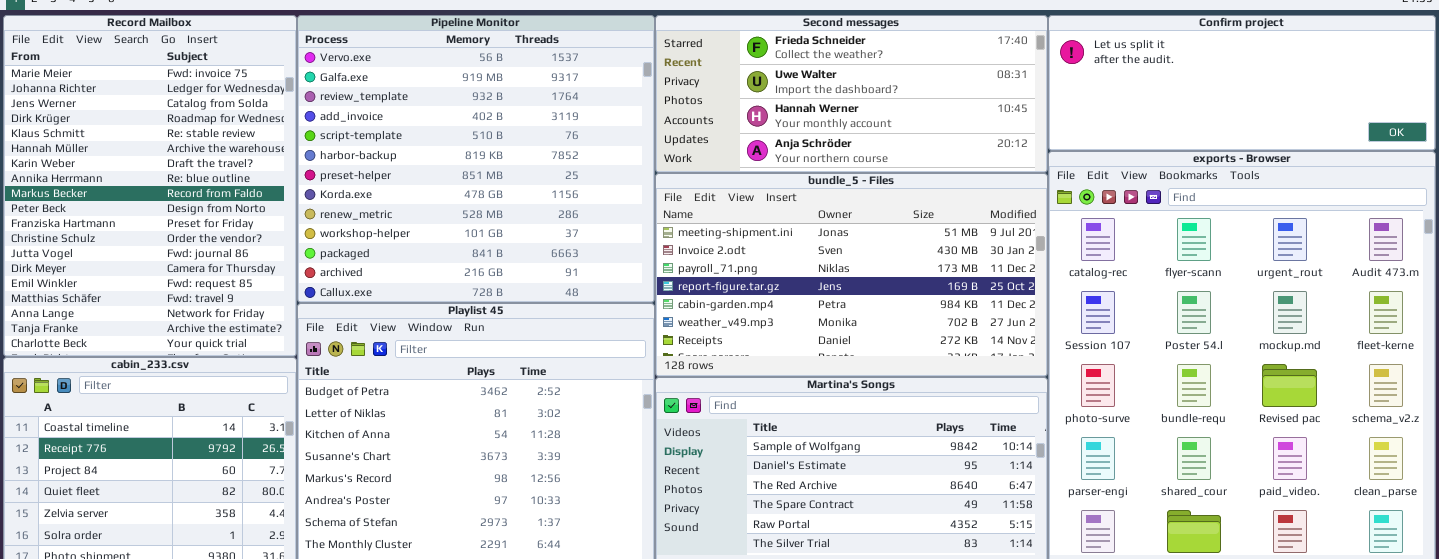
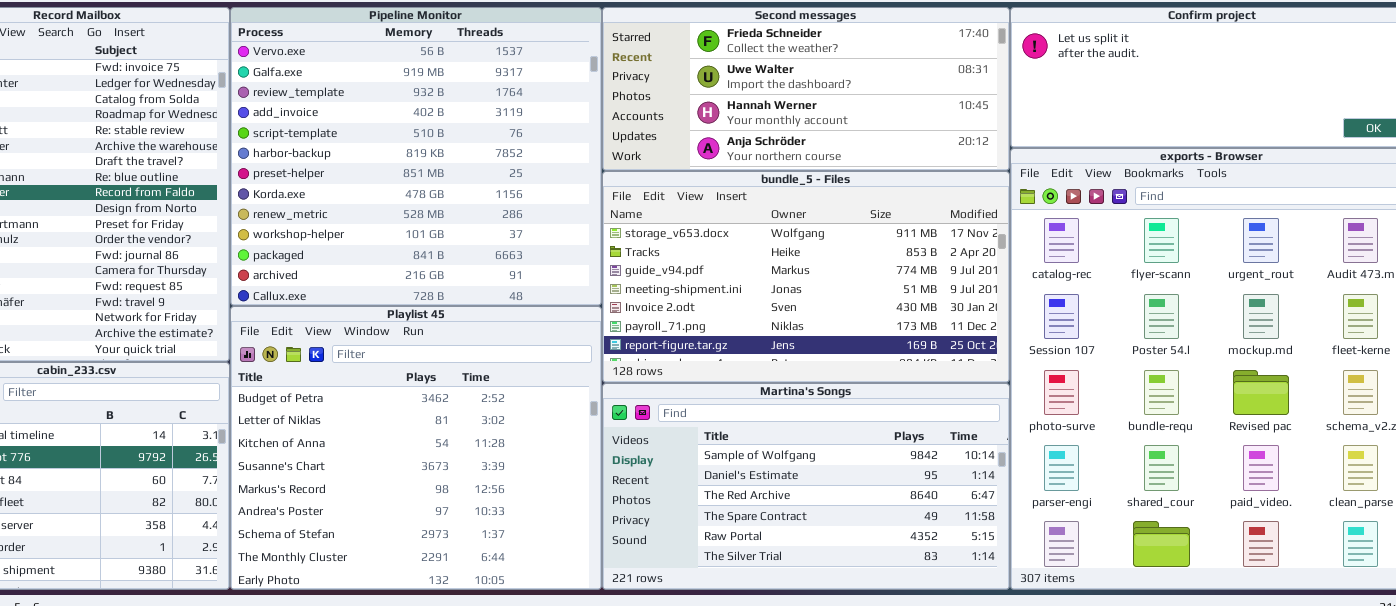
bundle_5 - Files: [655,173,1048,377] -> [602,171,1010,383], scrolled up 3 rows

